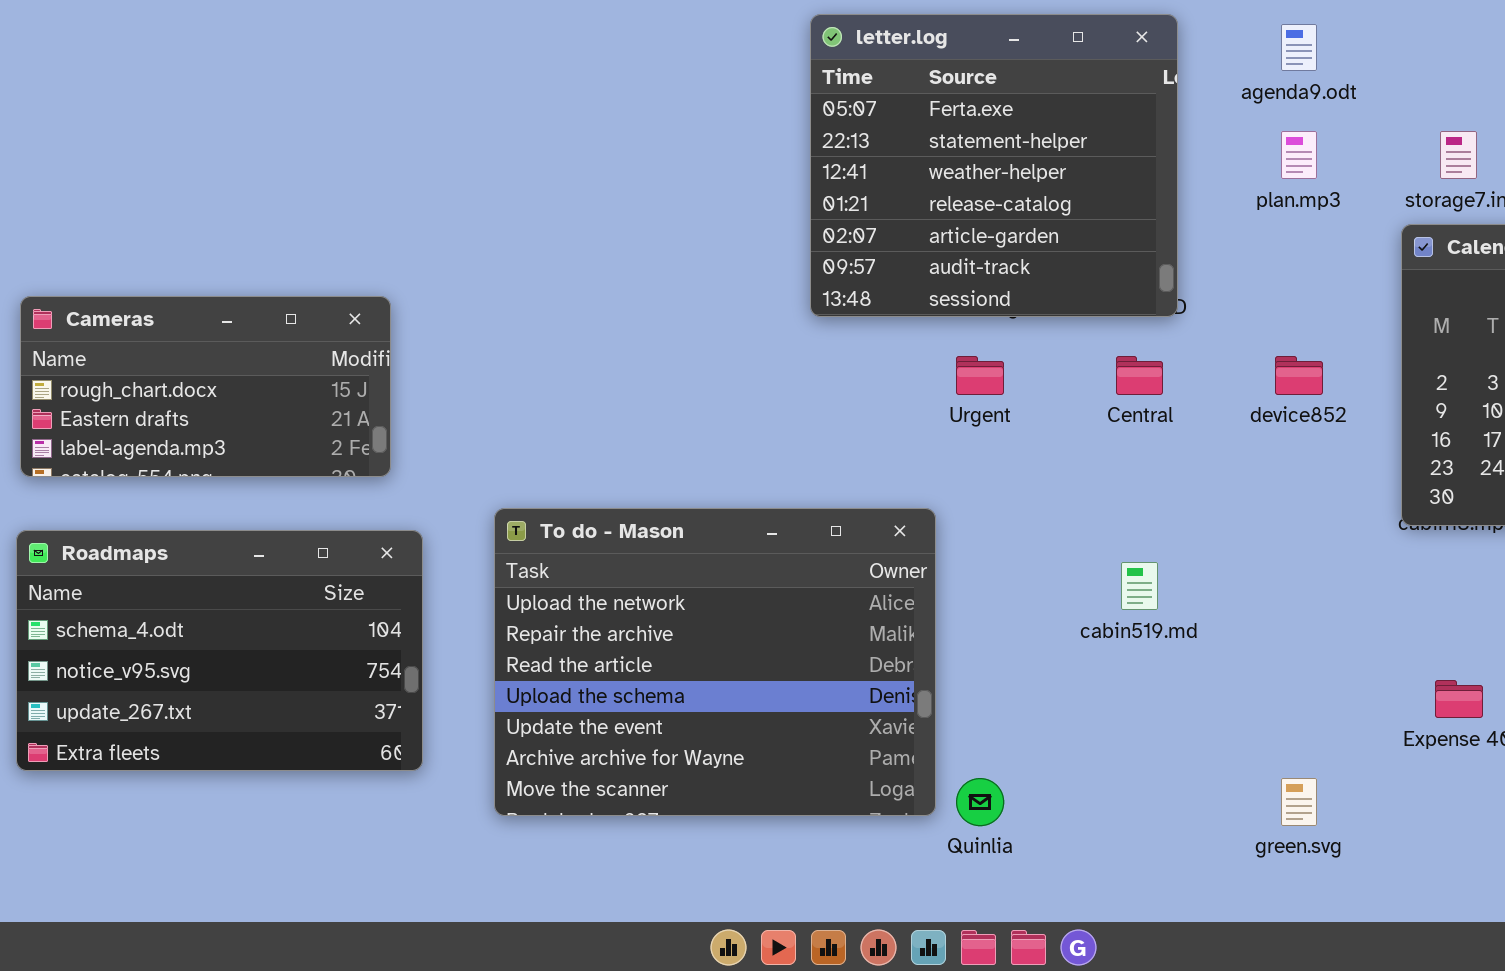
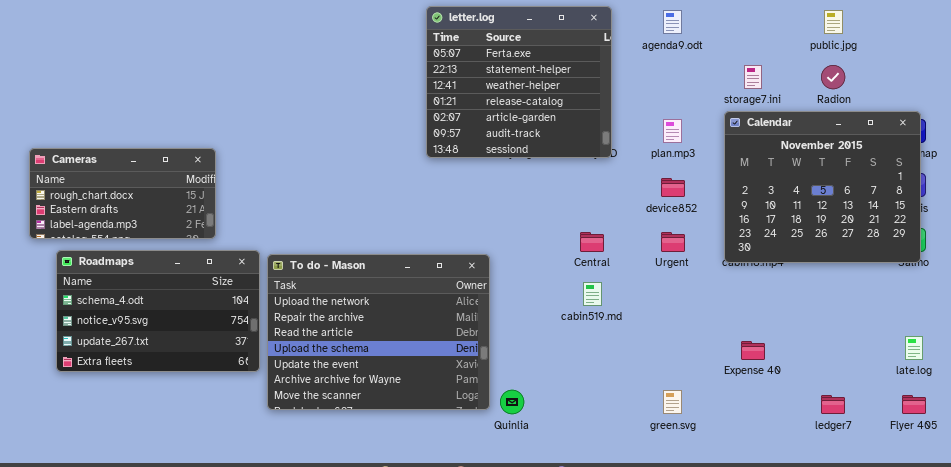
plan.mp3: [1281,131,1317,179] -> [663,119,682,143], moved
Urgent: [956,356,1004,395] -> [661,232,685,252], moved
Central: [1116,356,1163,395] -> [580,232,604,252], moved
Roadmaps: [16,530,423,771] -> [56,250,260,372], moved

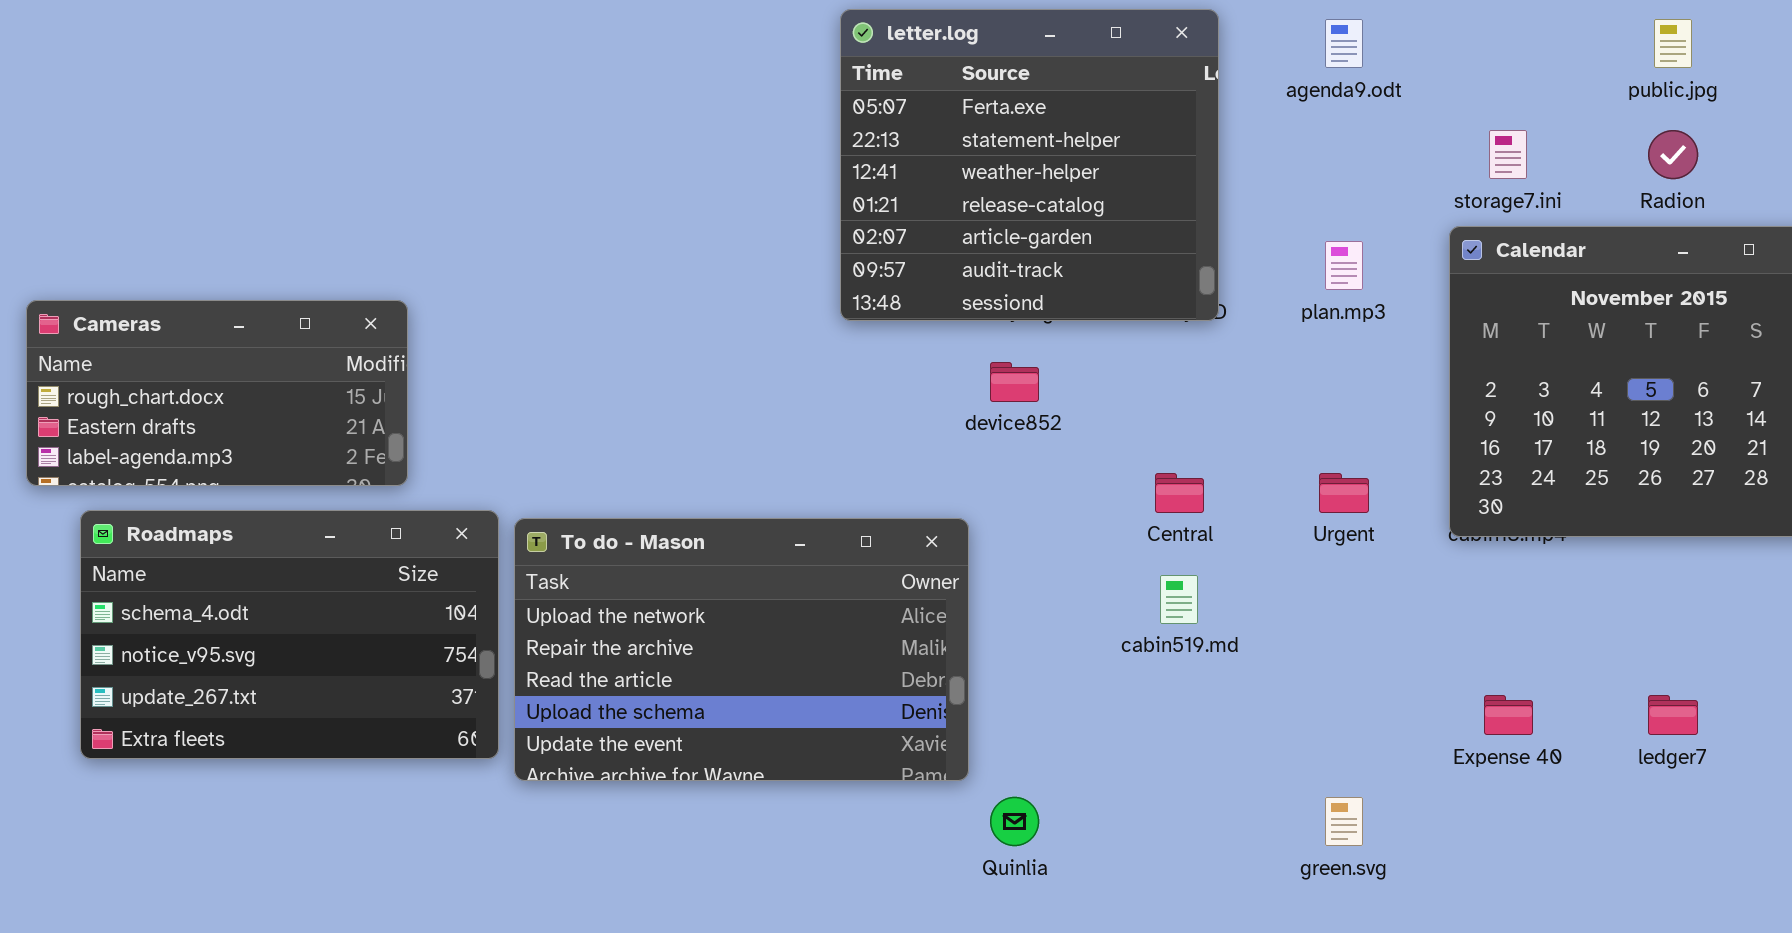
device852: [661,178,685,197] -> [990,362,1039,402], moved
To do - Mason: [267,254,490,410] -> [514,518,969,781], resized
ledger7: [821,395,845,414] -> [1648,695,1698,735], moved

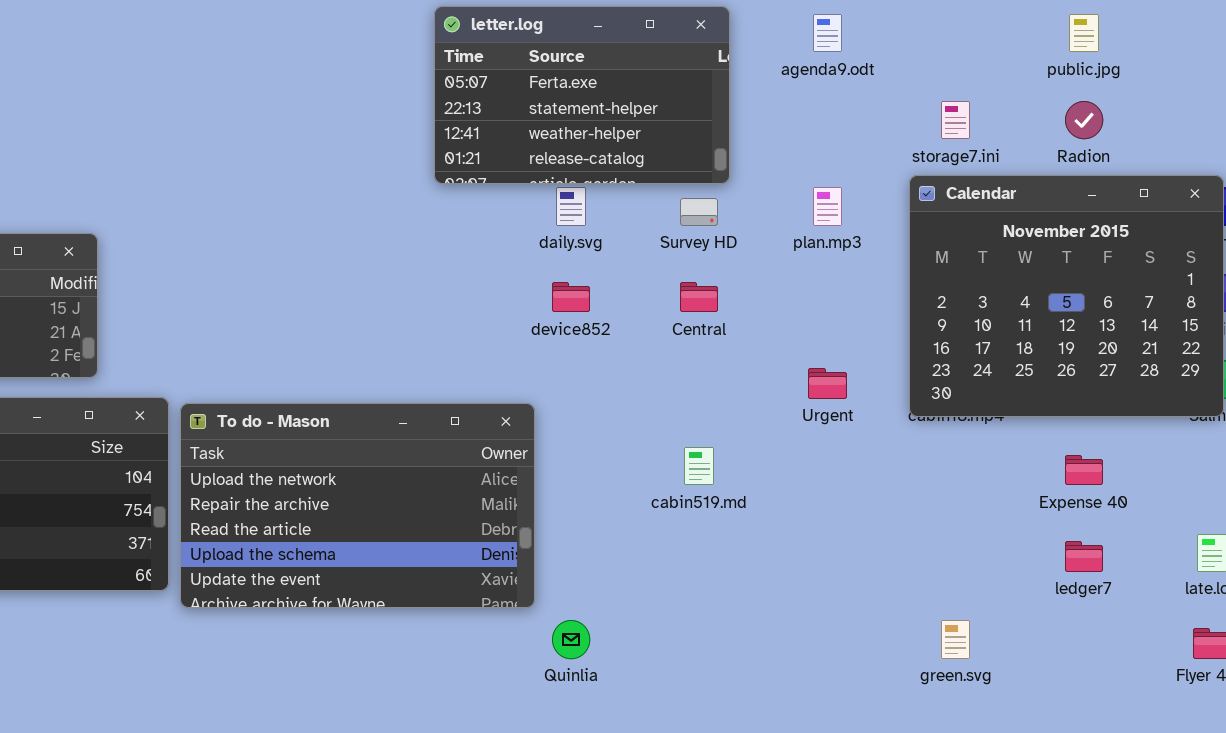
letter.log: [840,9,1219,321] -> [434,6,730,184], resized
Central: [1155,473,1204,513] -> [680,282,718,312], moved
Expense 40: [1484,695,1533,735] -> [1065,455,1103,485], moved
green.svg: [1325,797,1363,846] -> [941,620,970,659], moved

